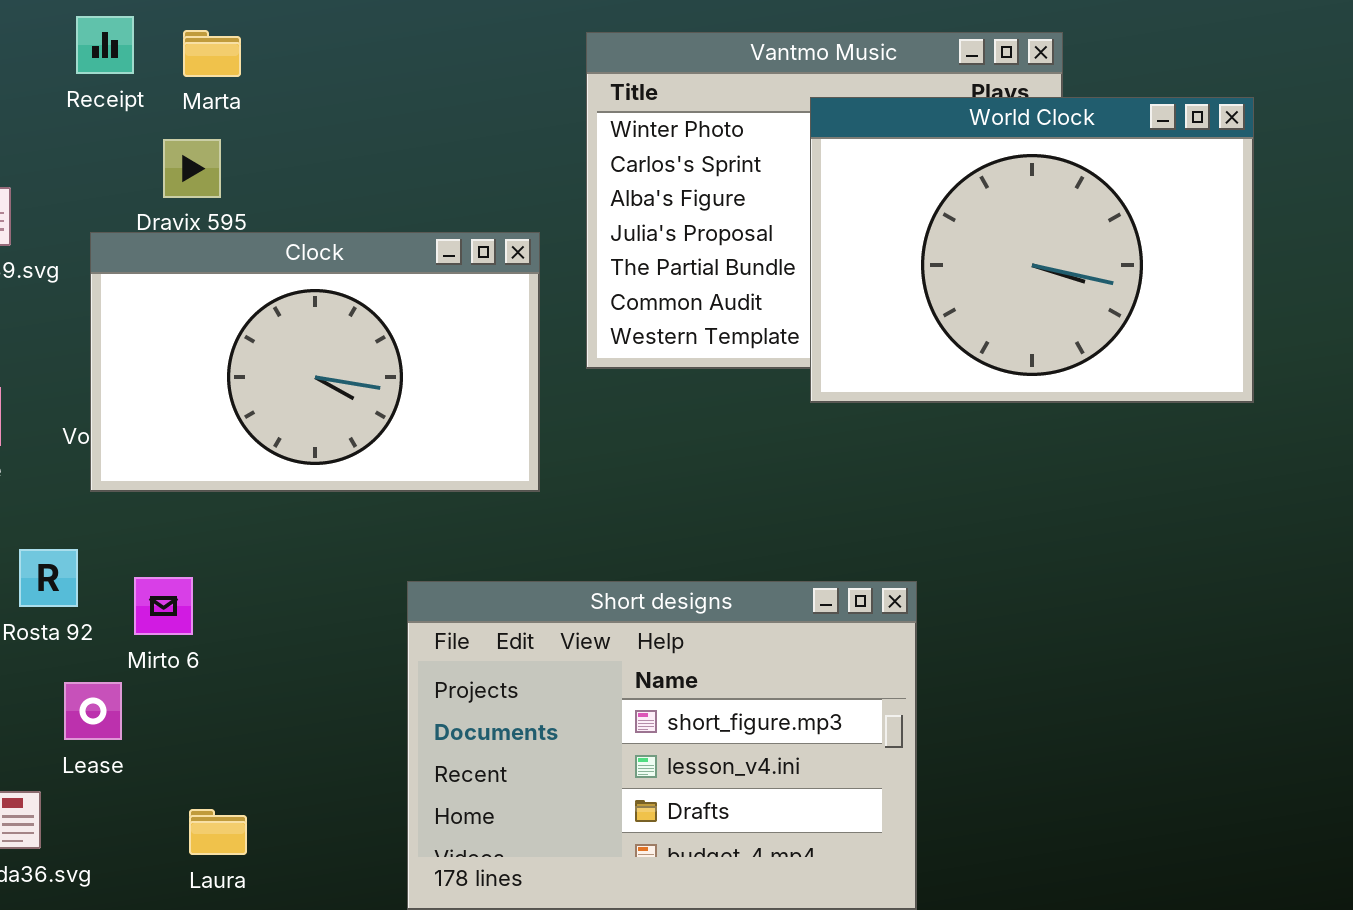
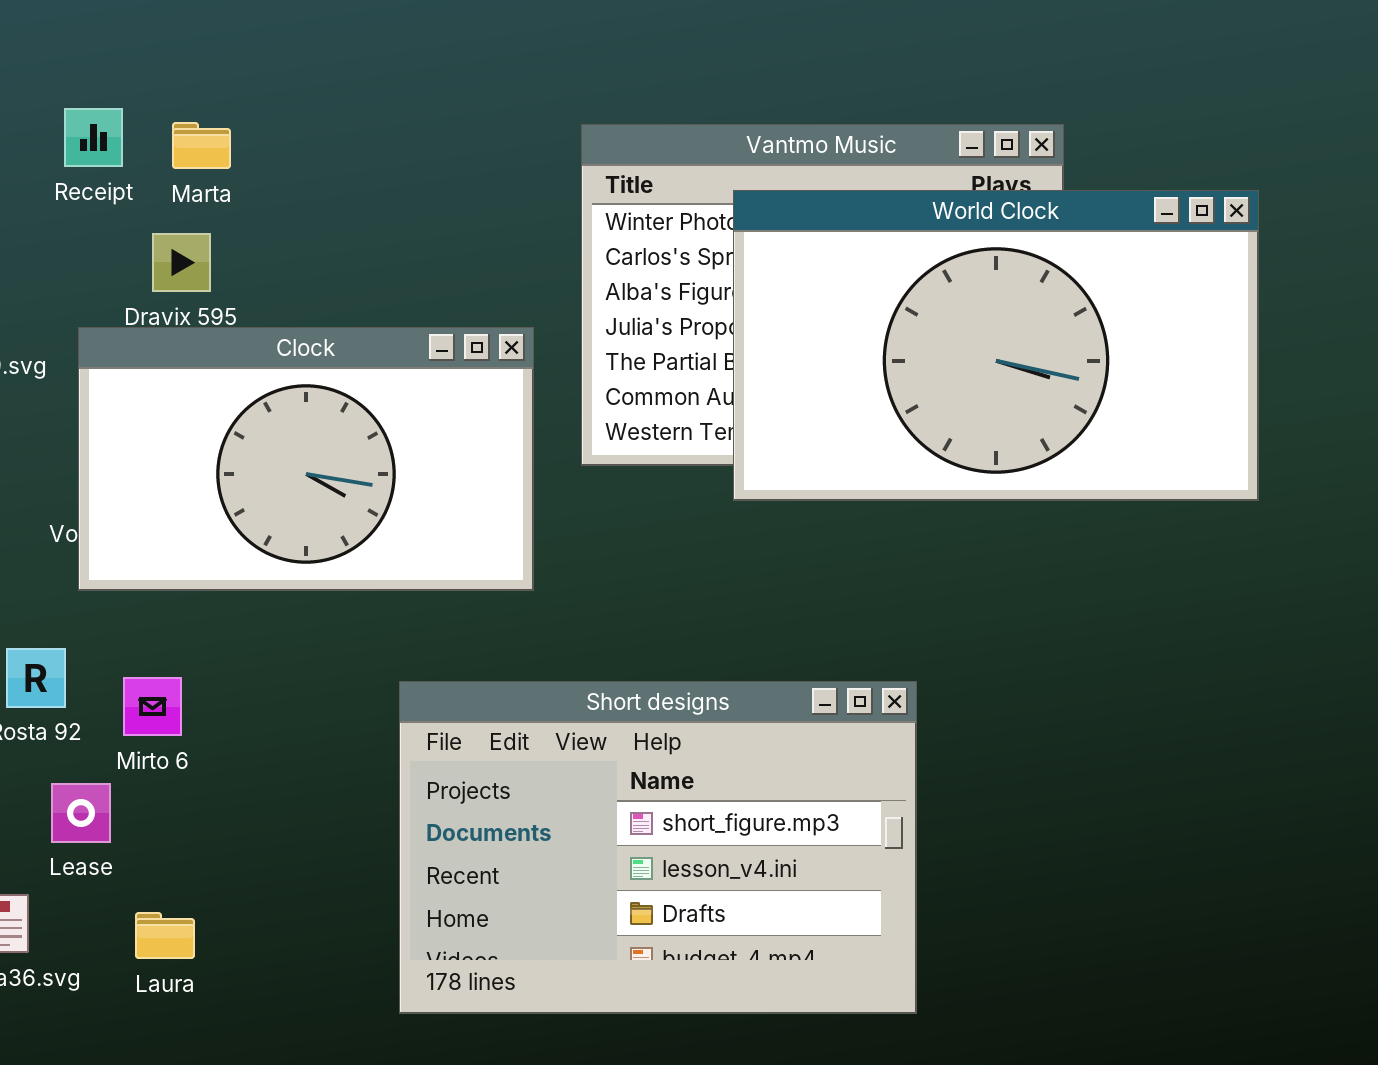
World Clock: [810,97,1254,403] -> [733,190,1259,501], resized
Laura: [189,809,247,855] -> [135,912,195,959], moved

